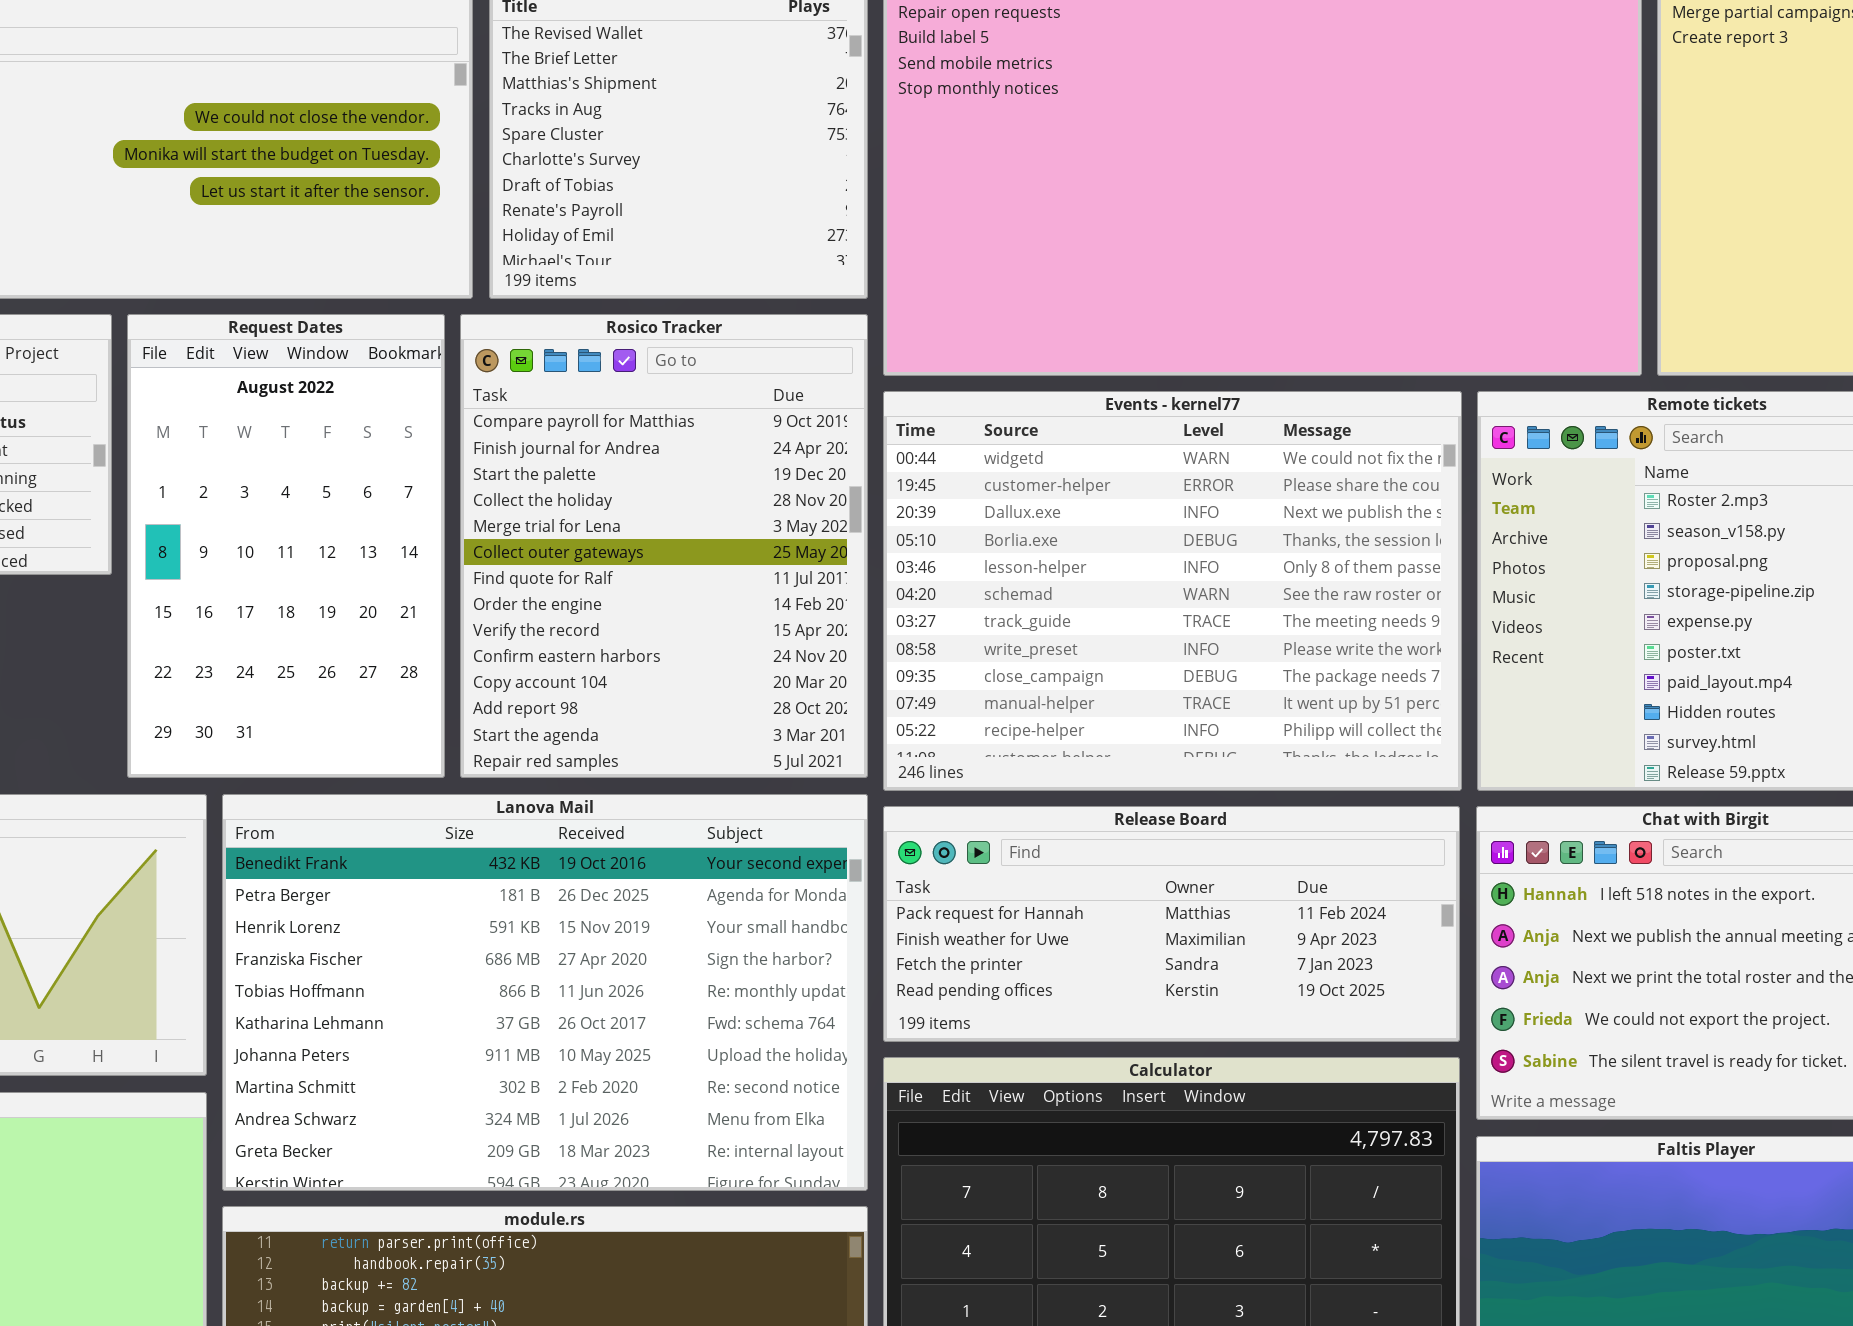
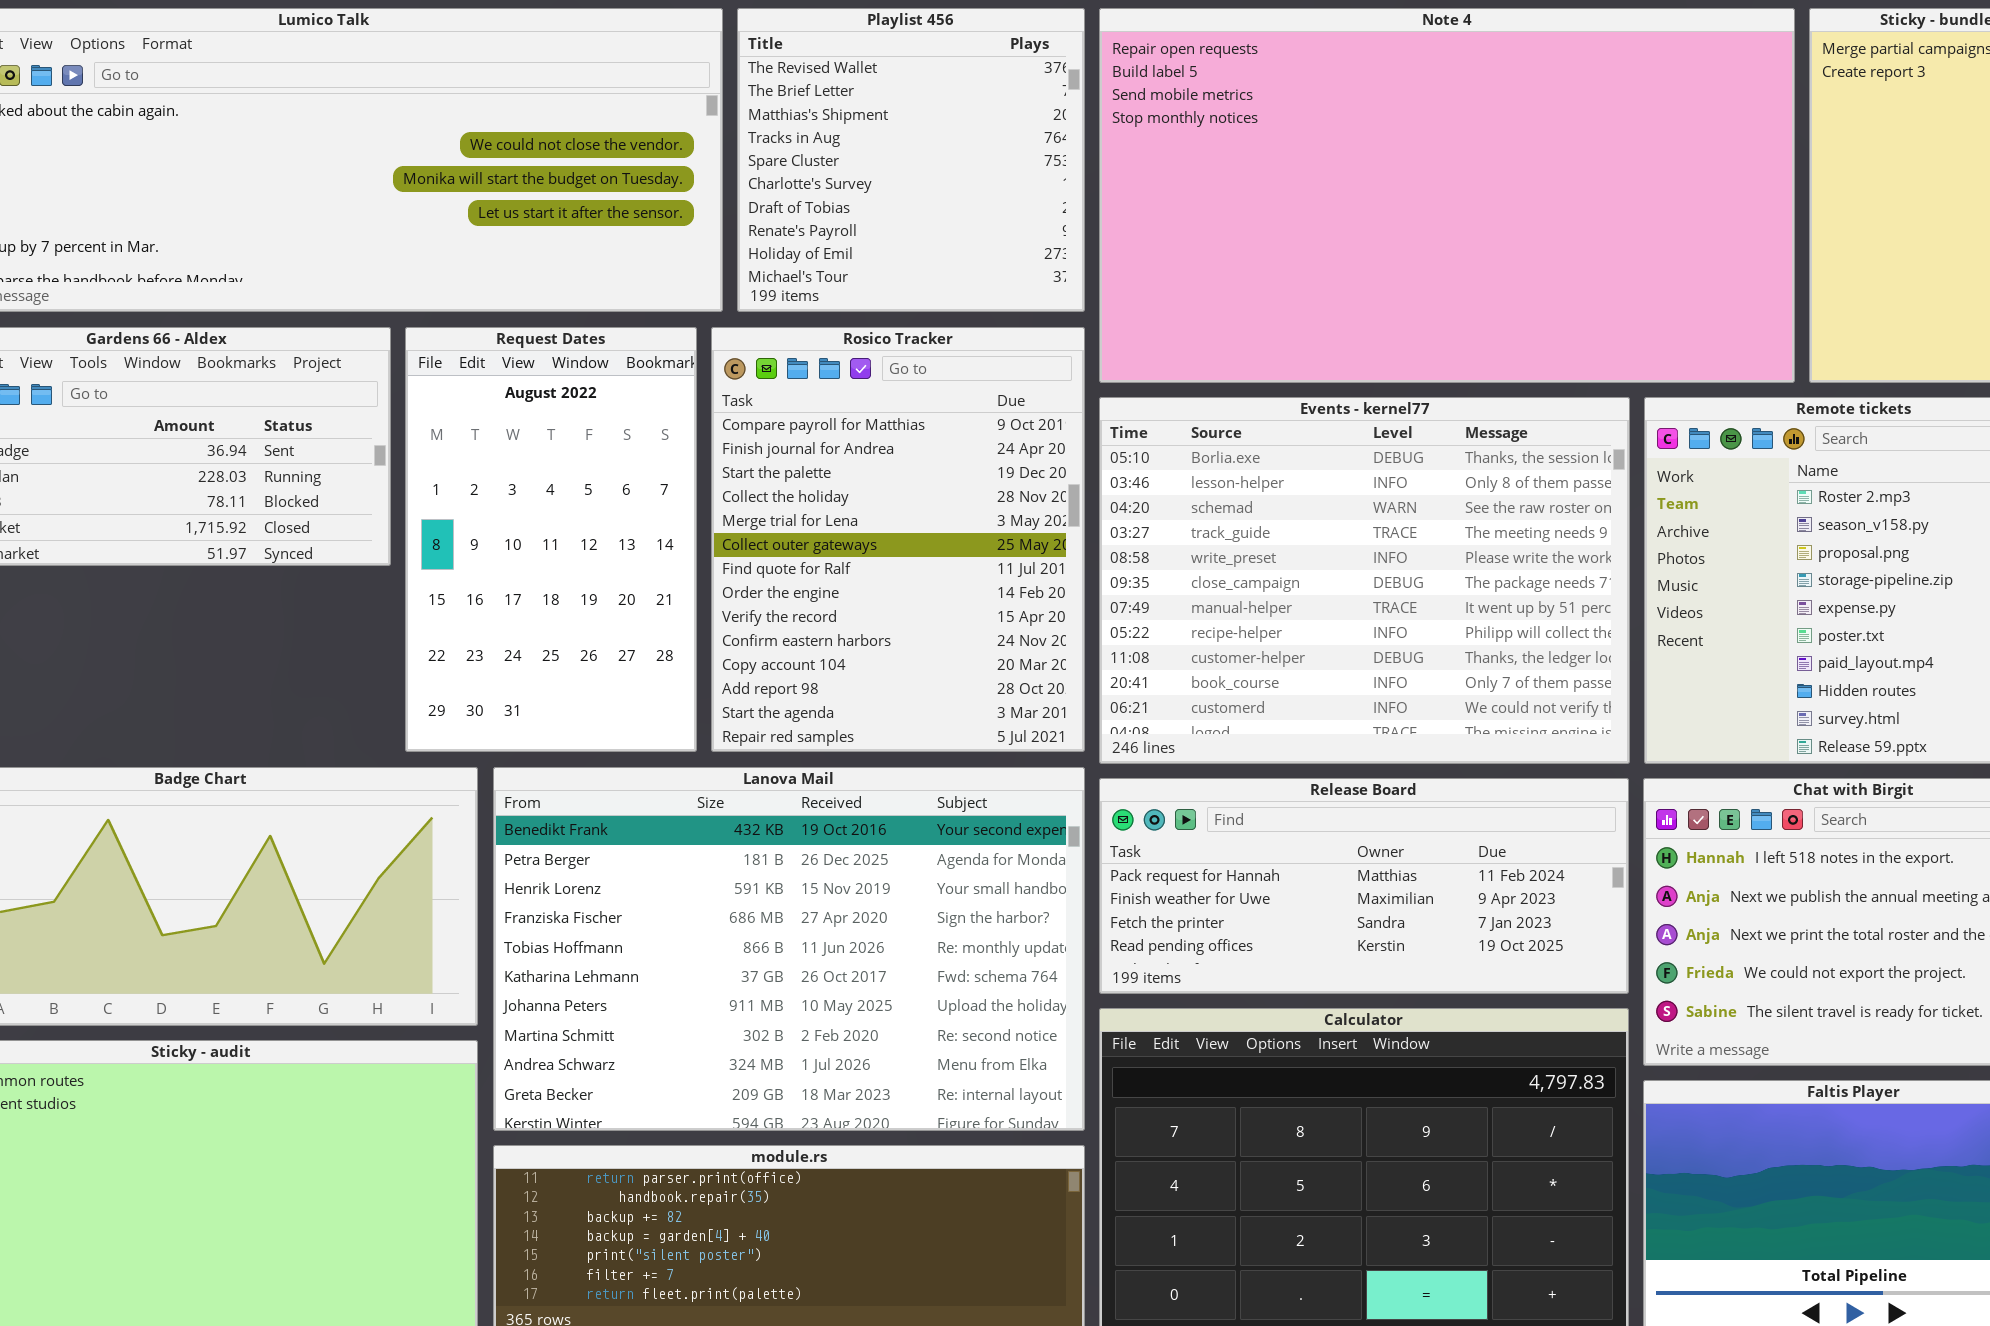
Events - kernel77: [883,391,1462,791] -> [1099,397,1630,764], scrolled down 3 rows

